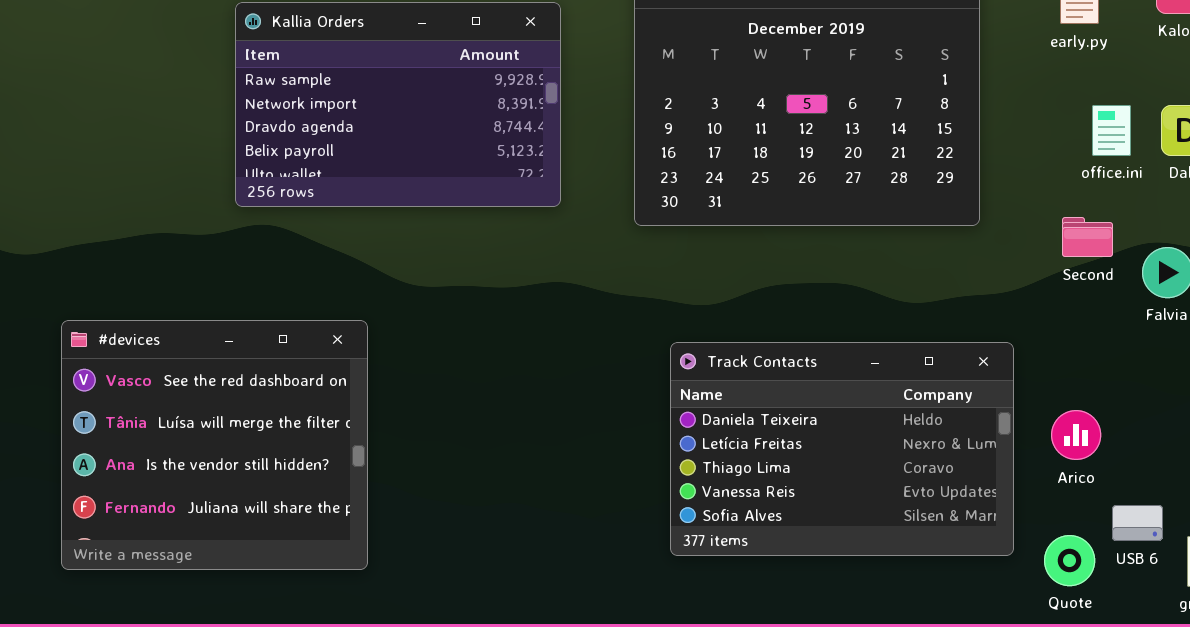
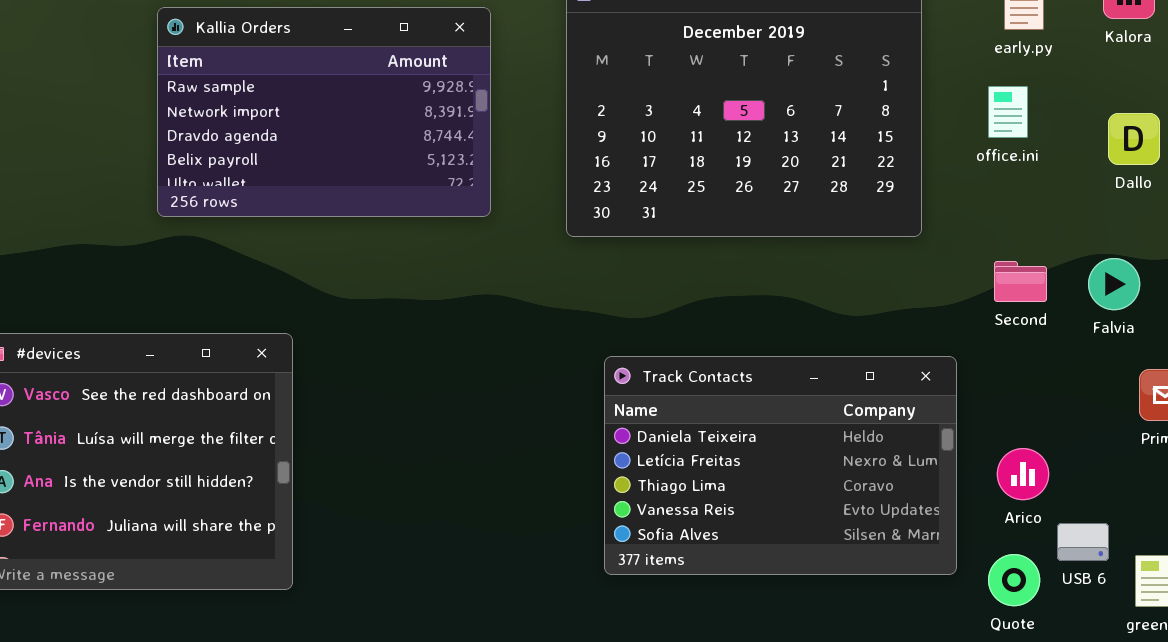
office.ini: [1092,105,1131,156] -> [988,86,1028,138], moved
Second: [1062,217,1113,257] -> [994,261,1047,302], moved
Arico: [1051,410,1101,460] -> [997,448,1049,500], moved

